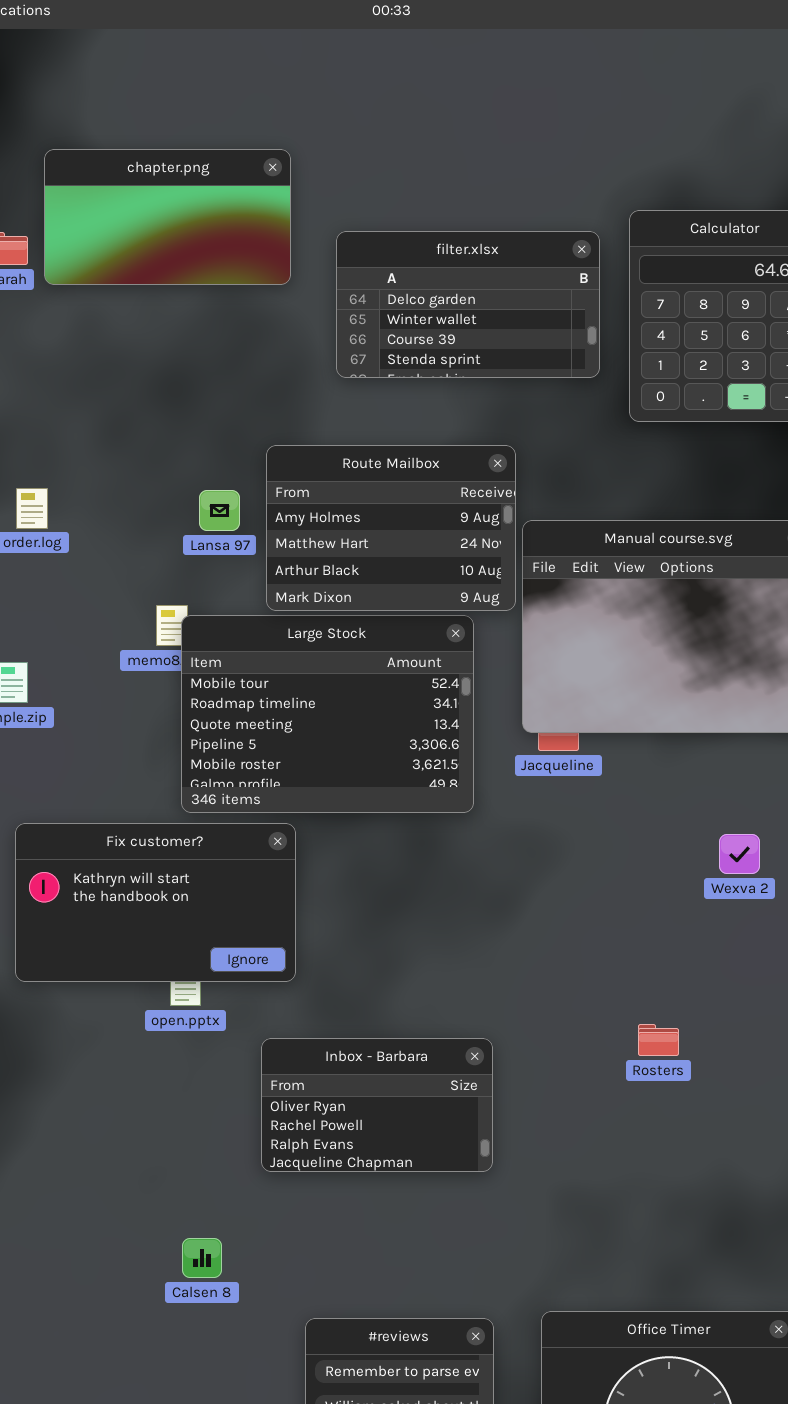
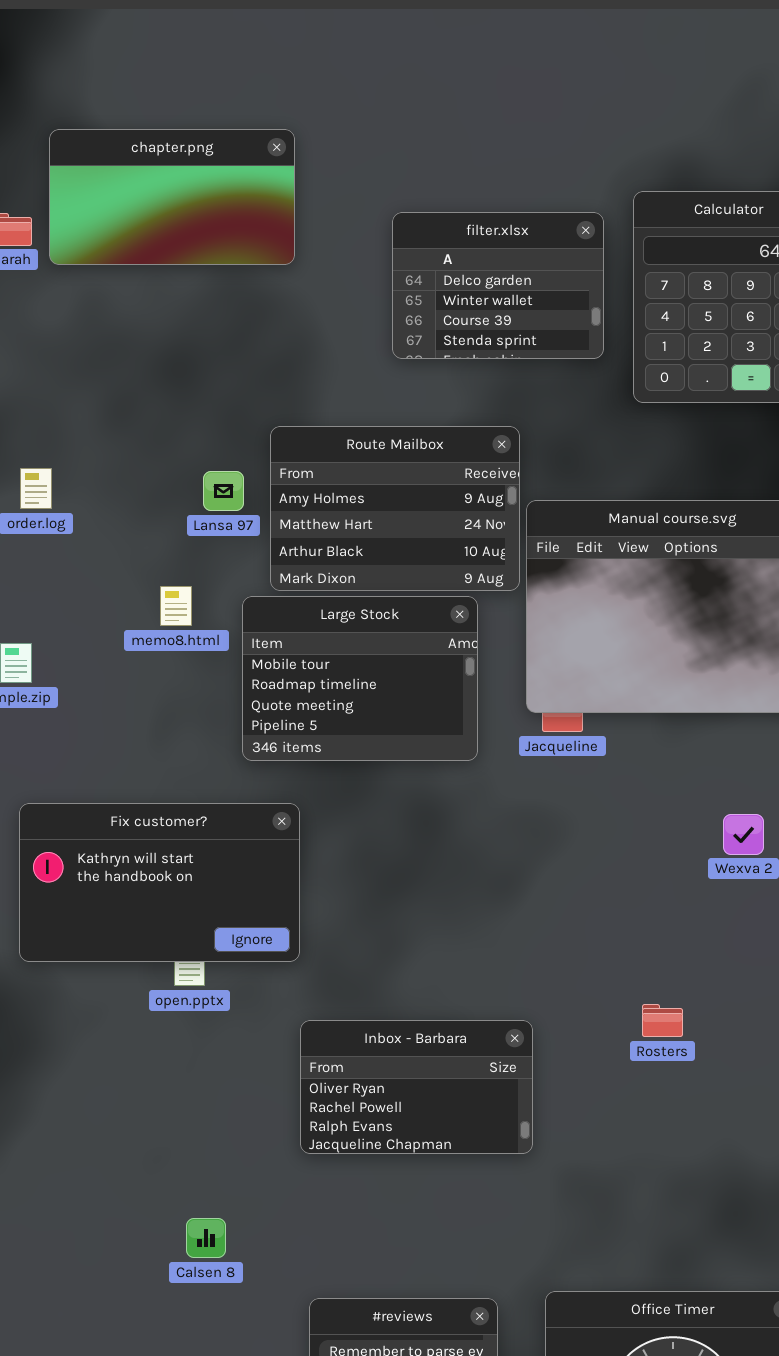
filter.xlsx: [336,231,600,378] -> [392,212,604,359], resized
Large Stock: [181,615,474,813] -> [242,596,478,761], resized
Inbox - Barbara: [261,1038,493,1172] -> [300,1020,533,1154], moved

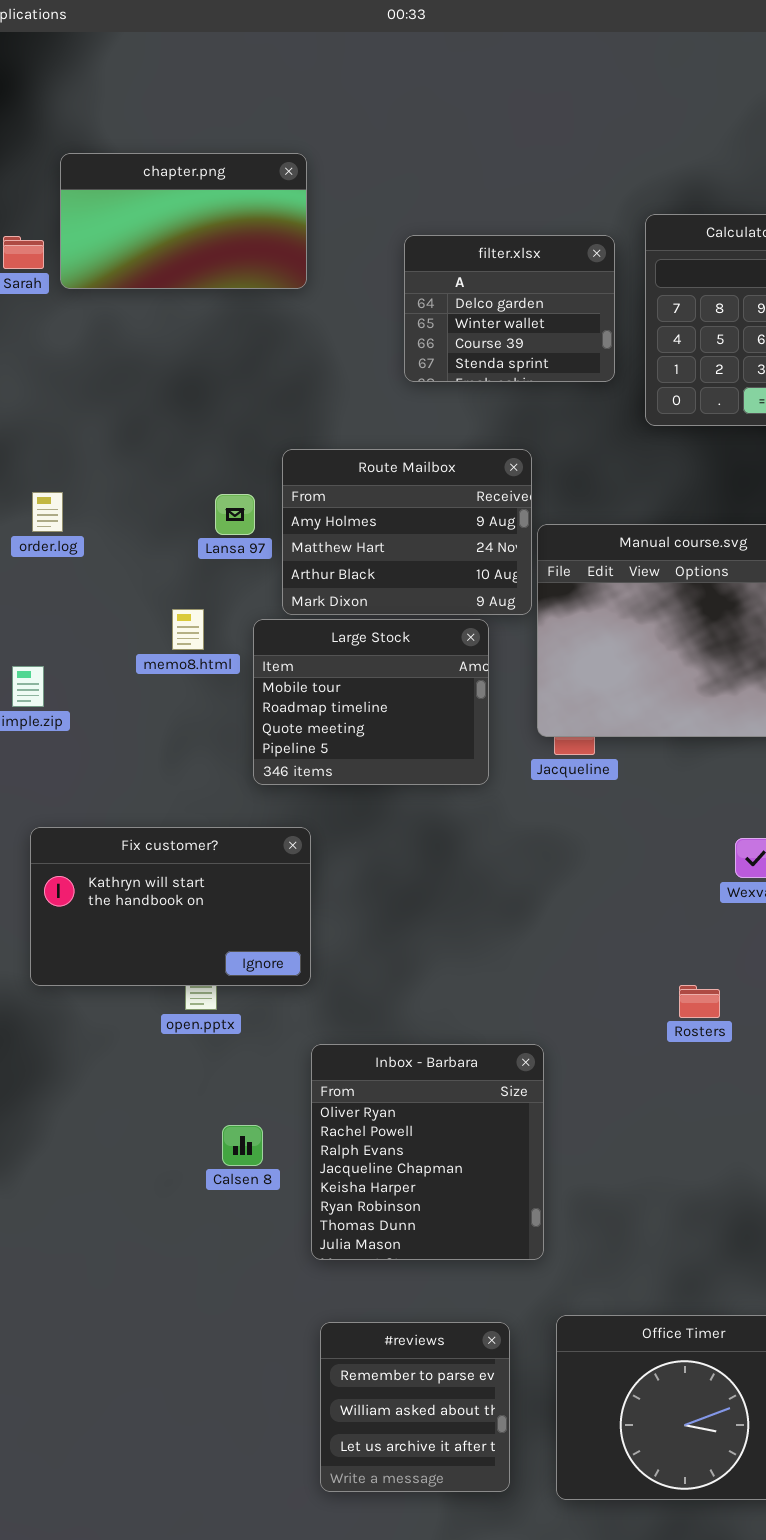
Rosters: [642,1004,683,1037] -> [679,985,720,1018], moved
Inbox - Barbara: [300,1020,533,1154] -> [311,1044,544,1260], resized
Calsen 8: [186,1218,226,1258] -> [222,1125,263,1166], moved

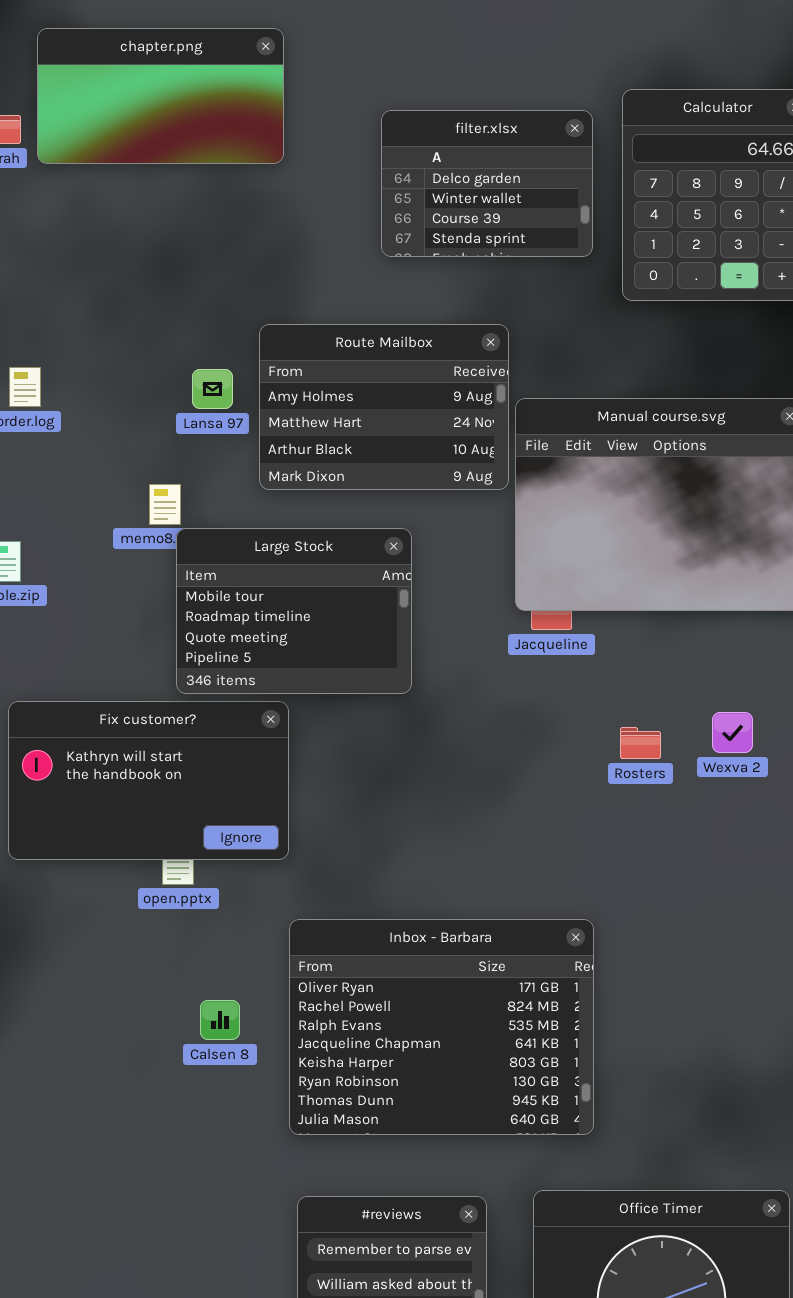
Large Stock: [253,619,489,785] -> [176,528,412,694], moved
Rosters: [679,985,720,1018] -> [620,727,661,759], moved
Inbox - Barbara: [311,1044,544,1260] -> [289,919,594,1135], resized

